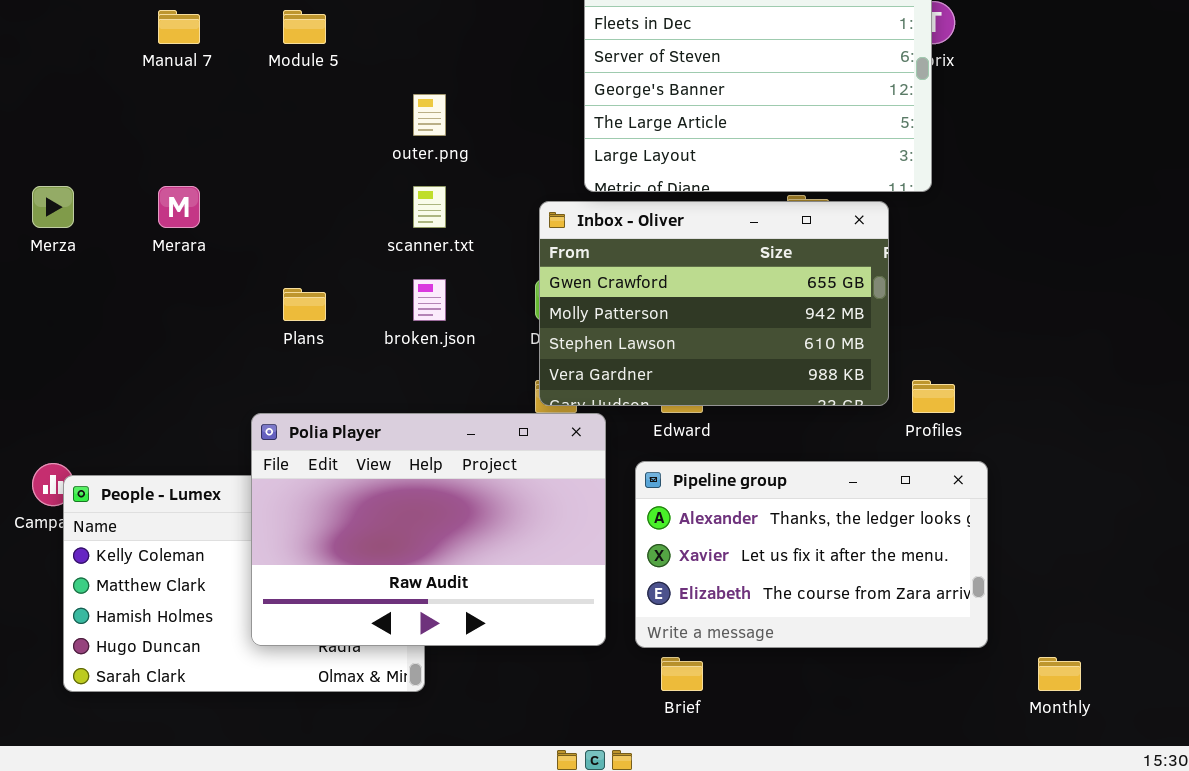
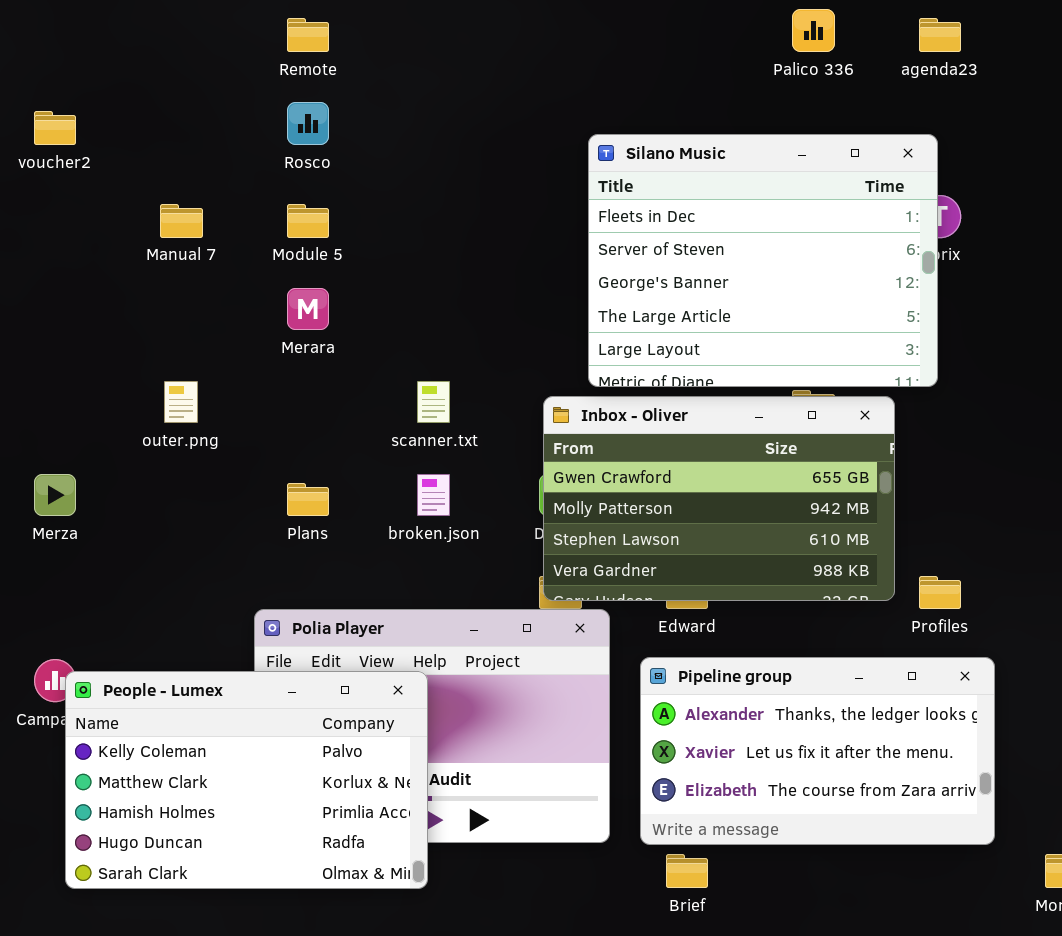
outer.png: [413,94,446,136] -> [164,381,198,423], moved
Merza: [32,186,74,228] -> [34,474,76,516], moved
Merara: [158,186,200,228] -> [287,288,329,330], moved
People - Lumex: [63,475,425,692] -> [65,671,428,889], raised

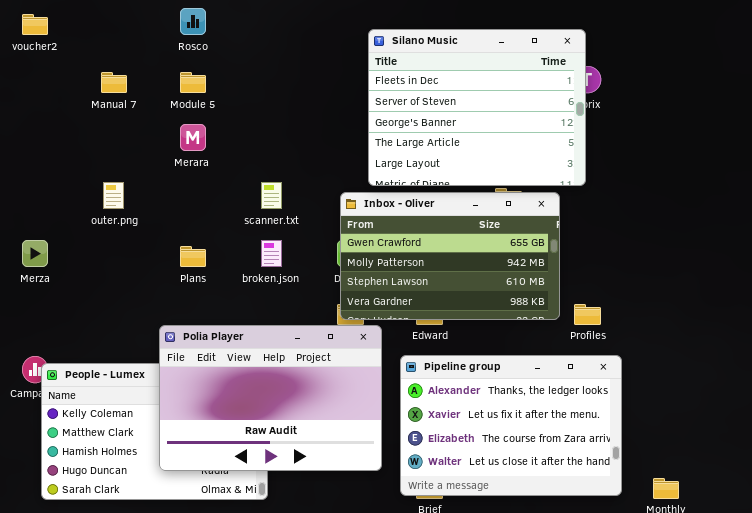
Polia Player: [254,609,610,843] -> [159,325,382,471], raised
Pipeline group: [640,657,995,845] -> [400,355,622,496], resized

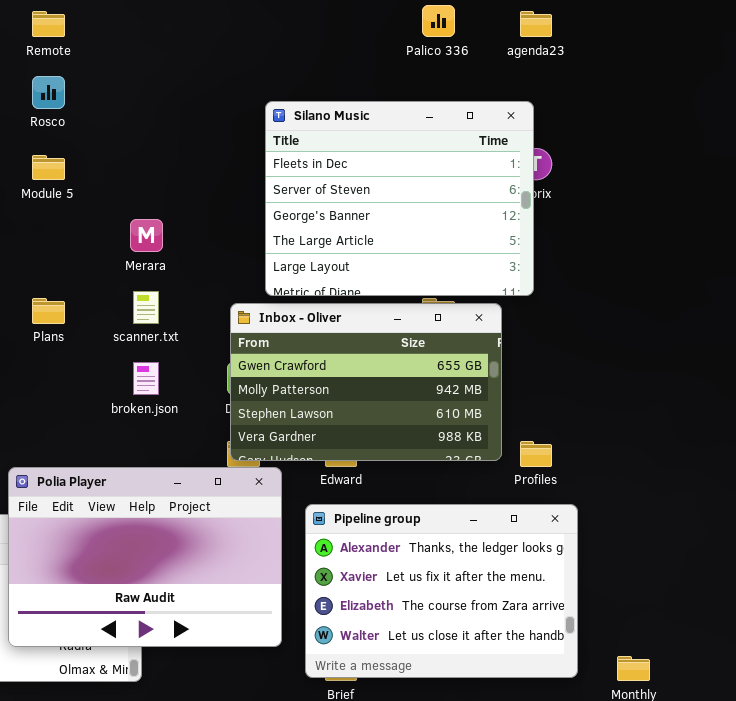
Merara: [180,124,206,151] -> [130,219,163,252], moved
Plans: [180,246,206,267] -> [32,298,65,324], moved

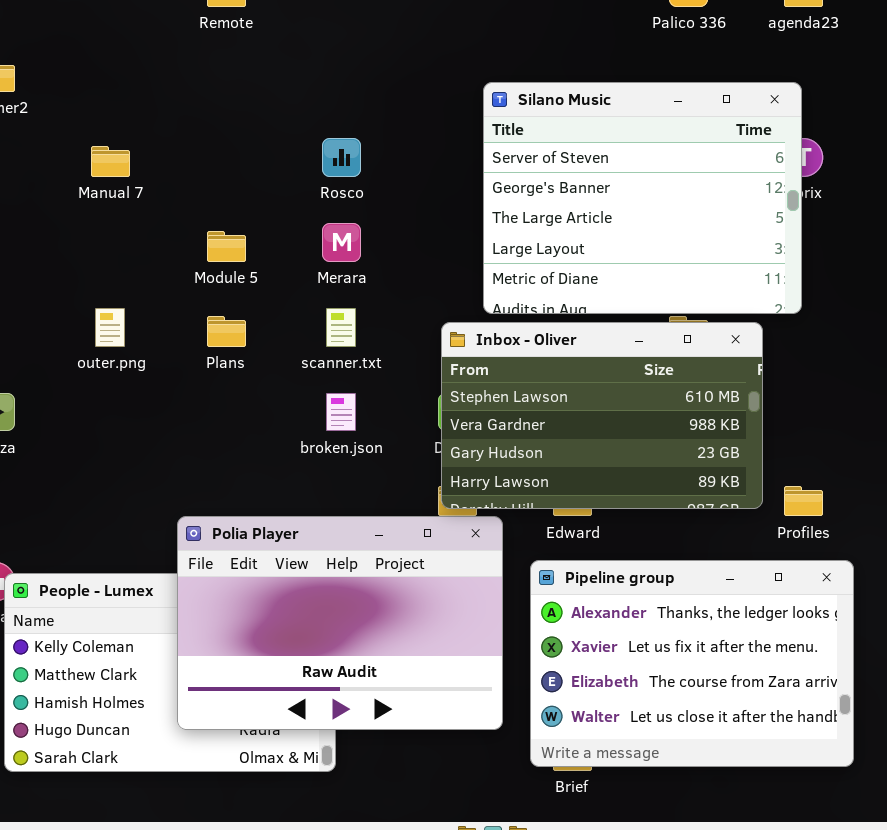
Rosco: [32,76,65,109] -> [322,138,361,177], moved
Silano Music: [265,101,534,296] -> [483,82,802,314], scrolled down 1 row
Module 5: [32,155,65,180] -> [207,231,246,262], moved
Inbox - Oliver: [230,303,502,461] -> [441,322,763,509], scrolled down 2 rows

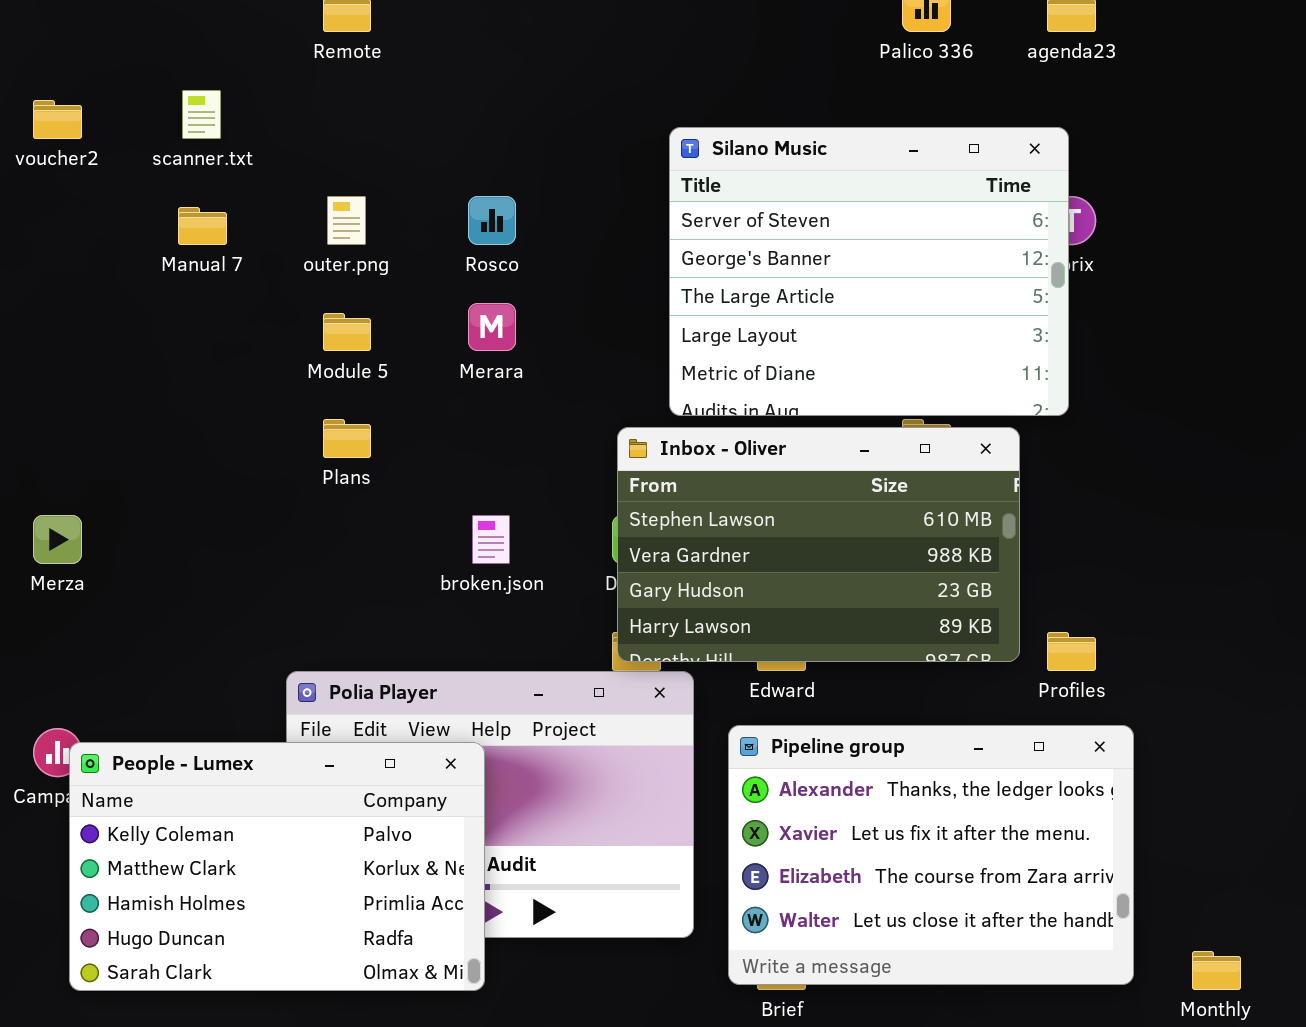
outer.png: [95,308,125,347] -> [327,196,366,245], moved
scanner.txt: [326,308,356,347] -> [182,90,221,139], moved
People - Lumex: [4,573,336,772] -> [69,742,485,991], raised

